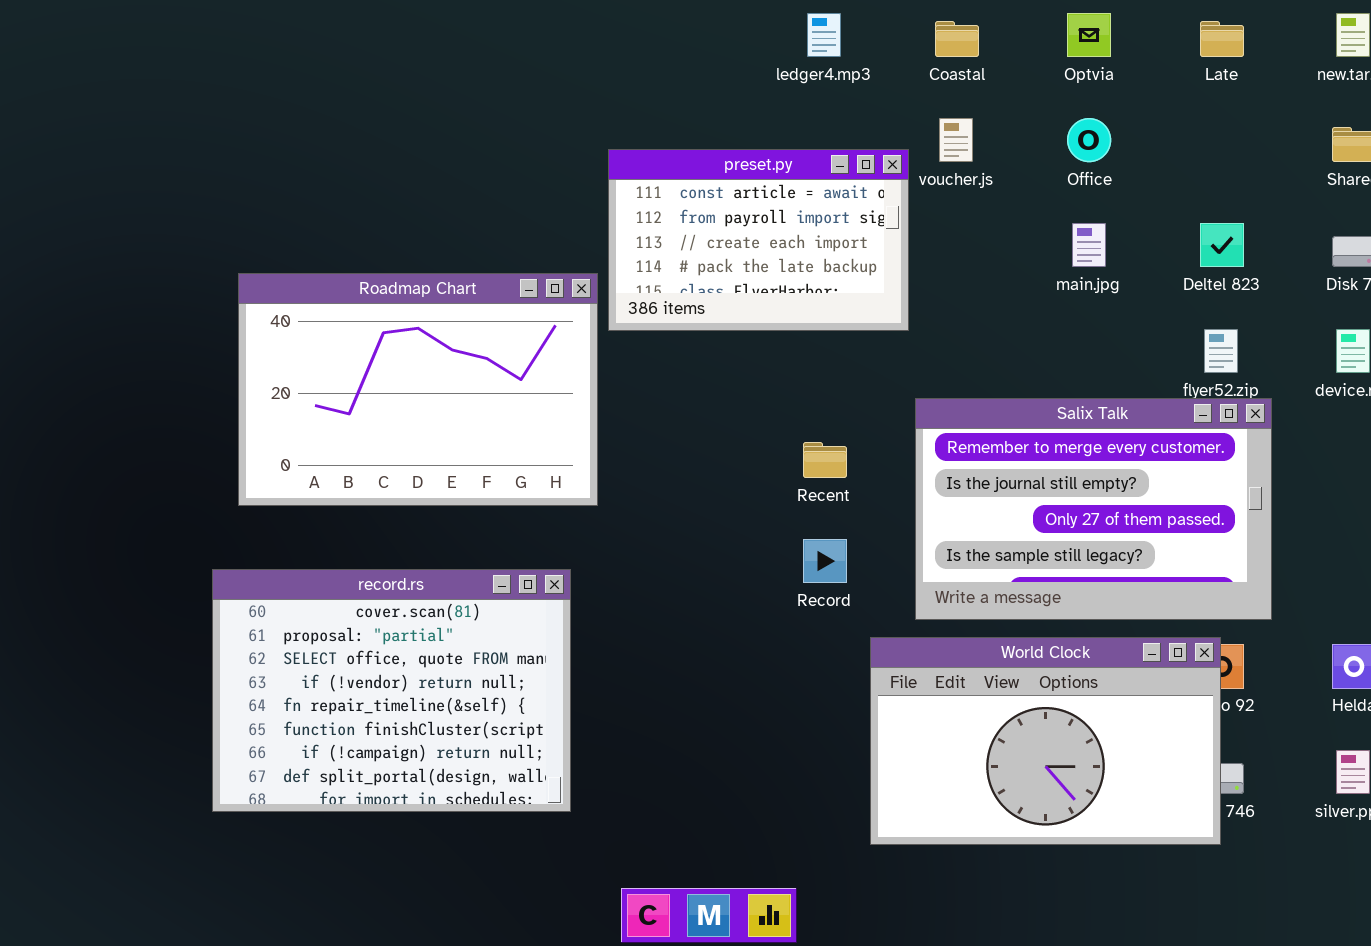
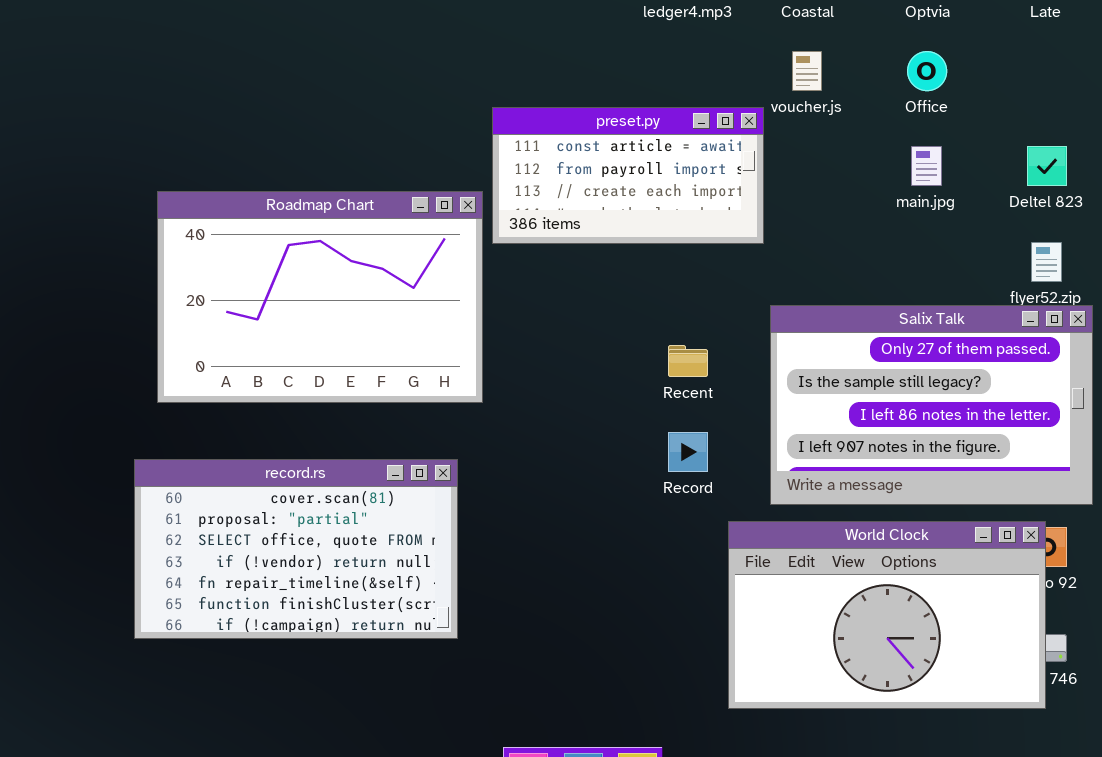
preset.py: [608,149,909,331] -> [492,107,764,244], resized
Salix Talk: [915,398,1272,620] -> [770,305,1093,505], scrolled down 2 rows
record.rs: [212,569,571,812] -> [134,459,458,639], resized

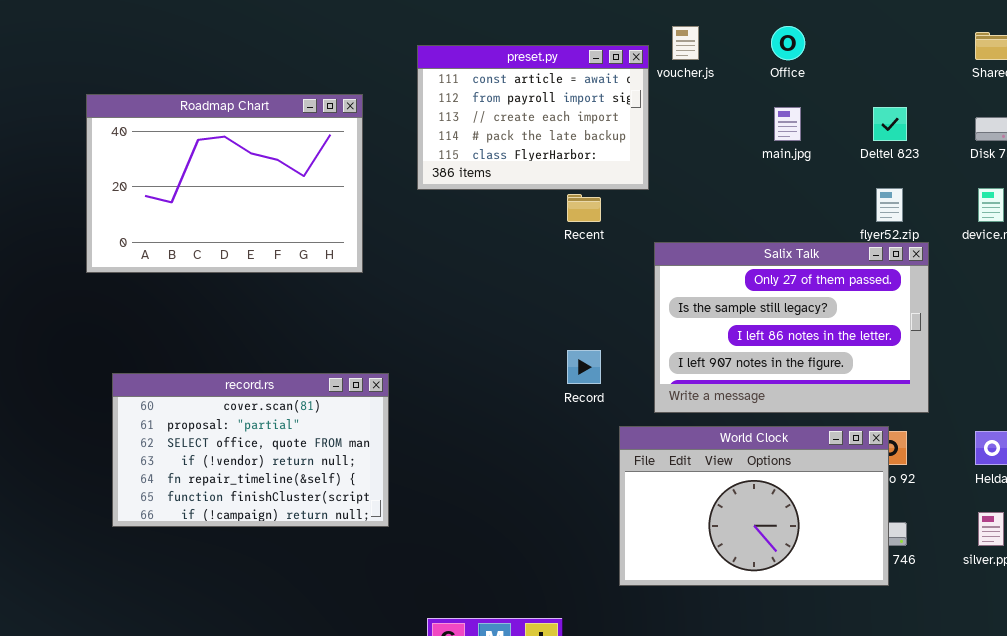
preset.py: [492,107,764,244] -> [417,45,649,190], resized
Roadmap Chart: [157,191,483,403] -> [86,94,363,273], moved
Recent: [668,345,708,377] -> [567,194,601,222], moved

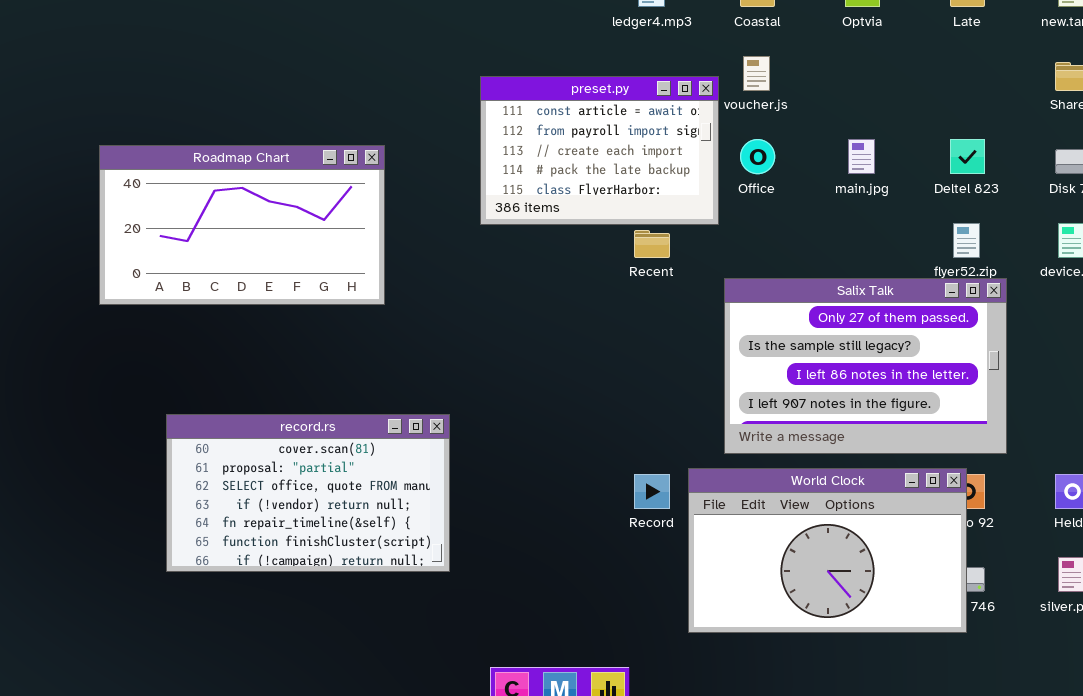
Office: [771,26,805,60] -> [740,139,775,174], moved
Roadmap Chart: [86,94,363,273] -> [99,145,385,305], moved, resized
Record: [567,350,601,384] -> [634,474,670,509], moved

